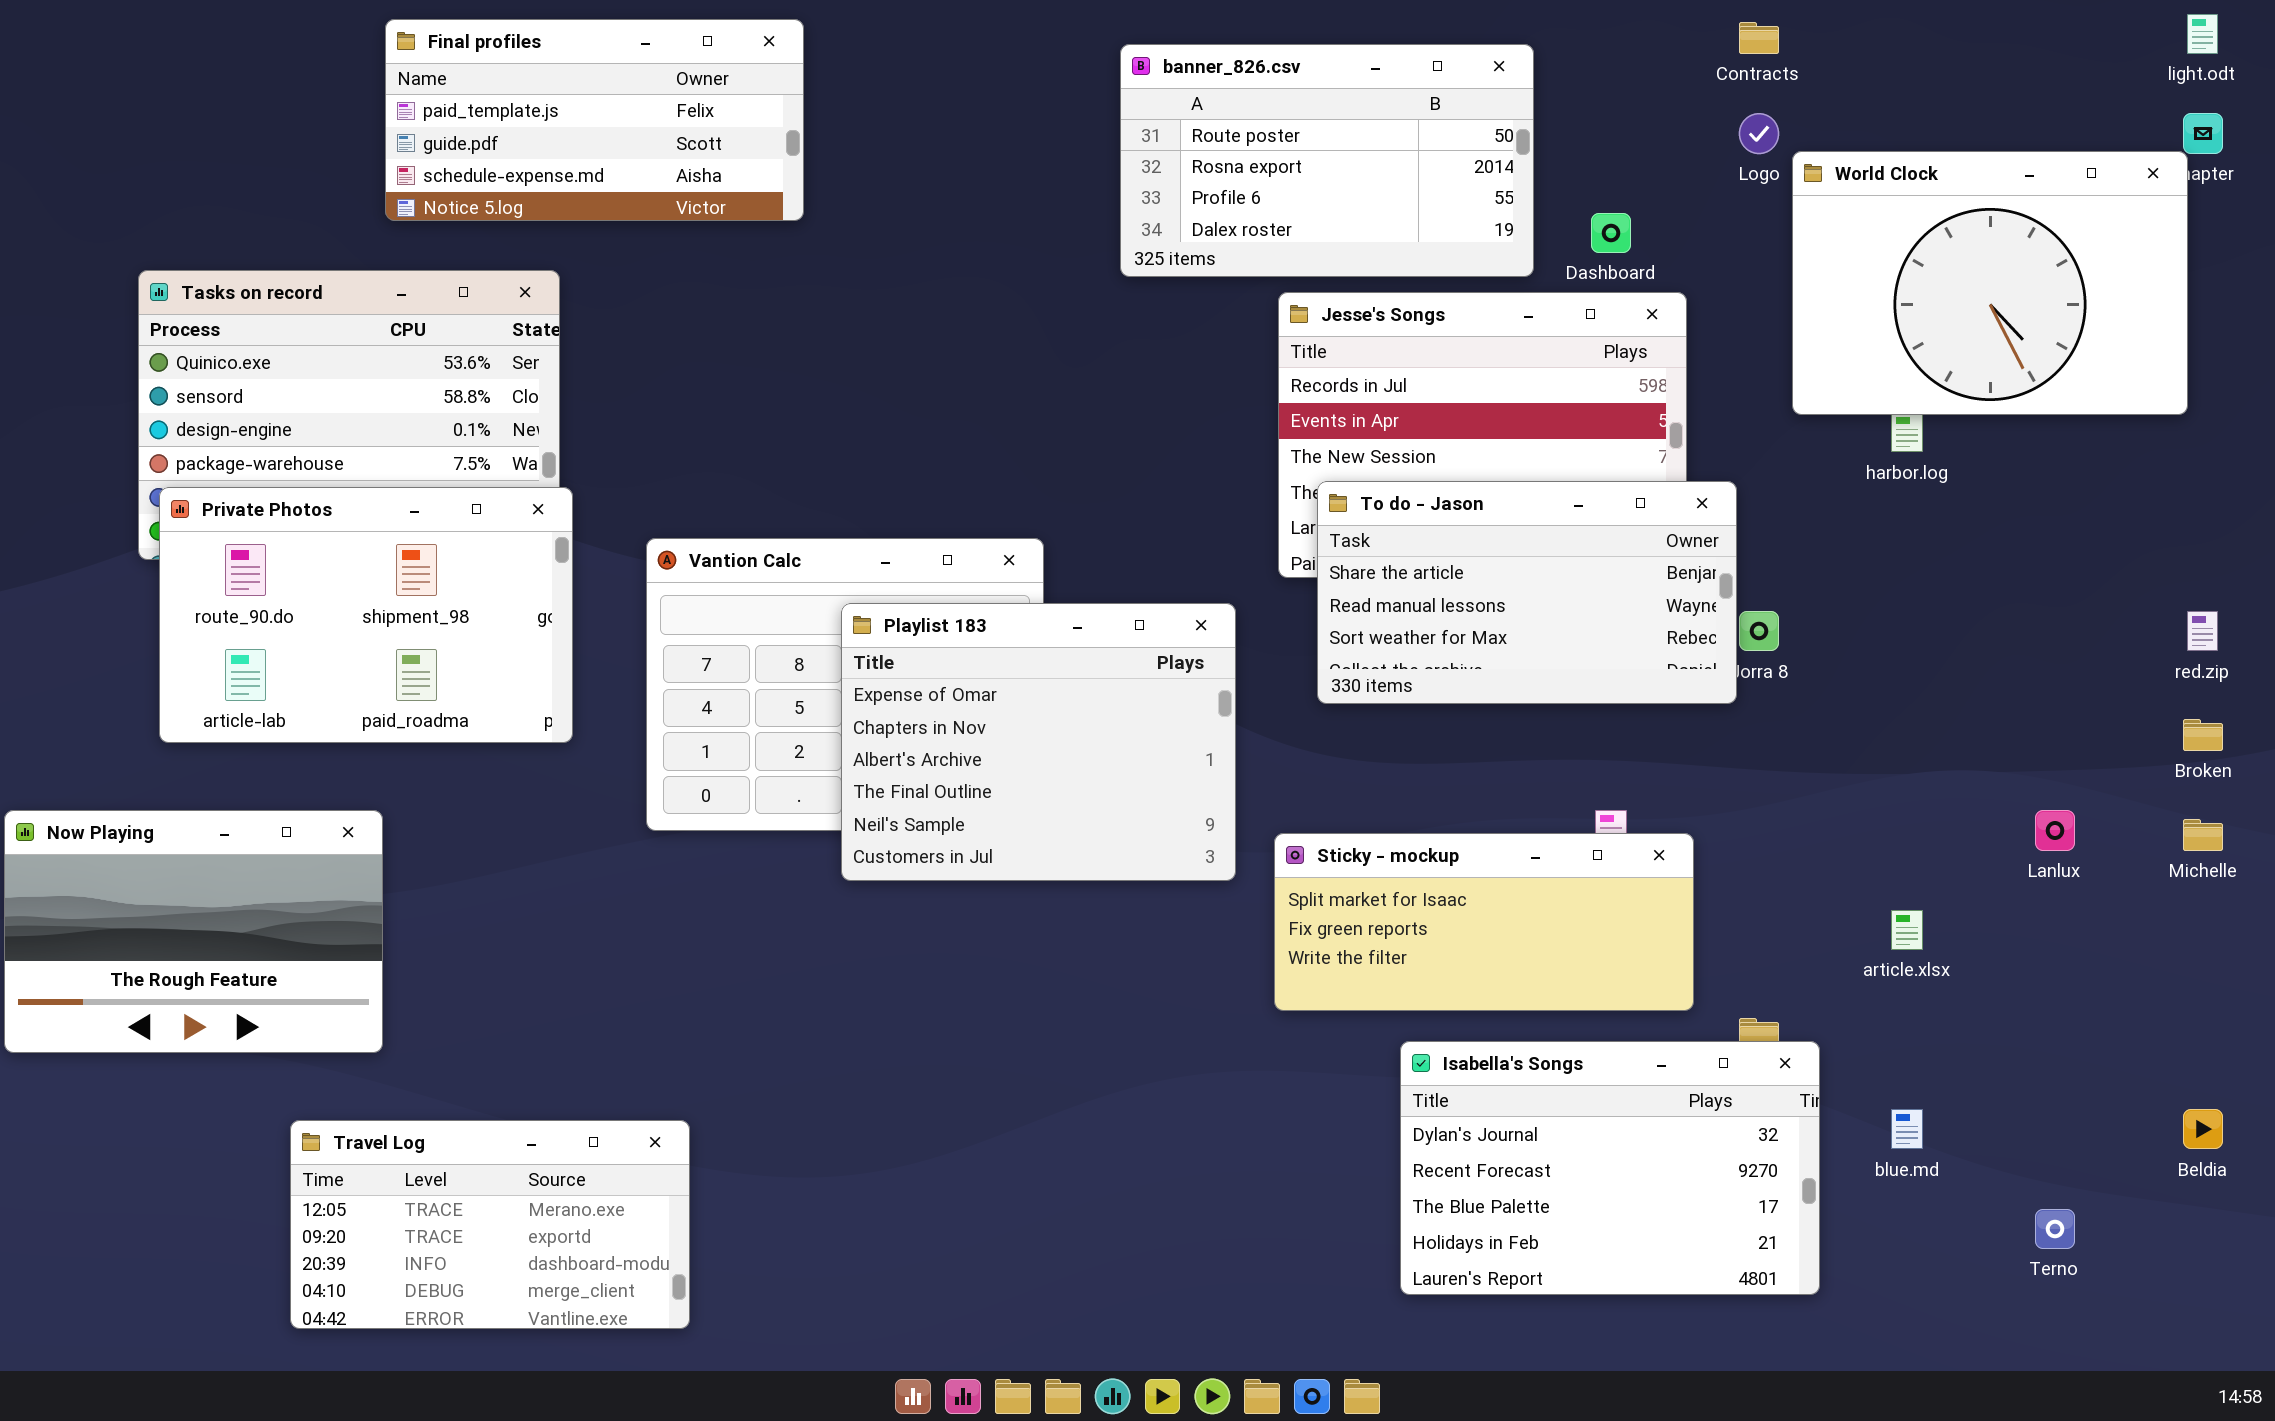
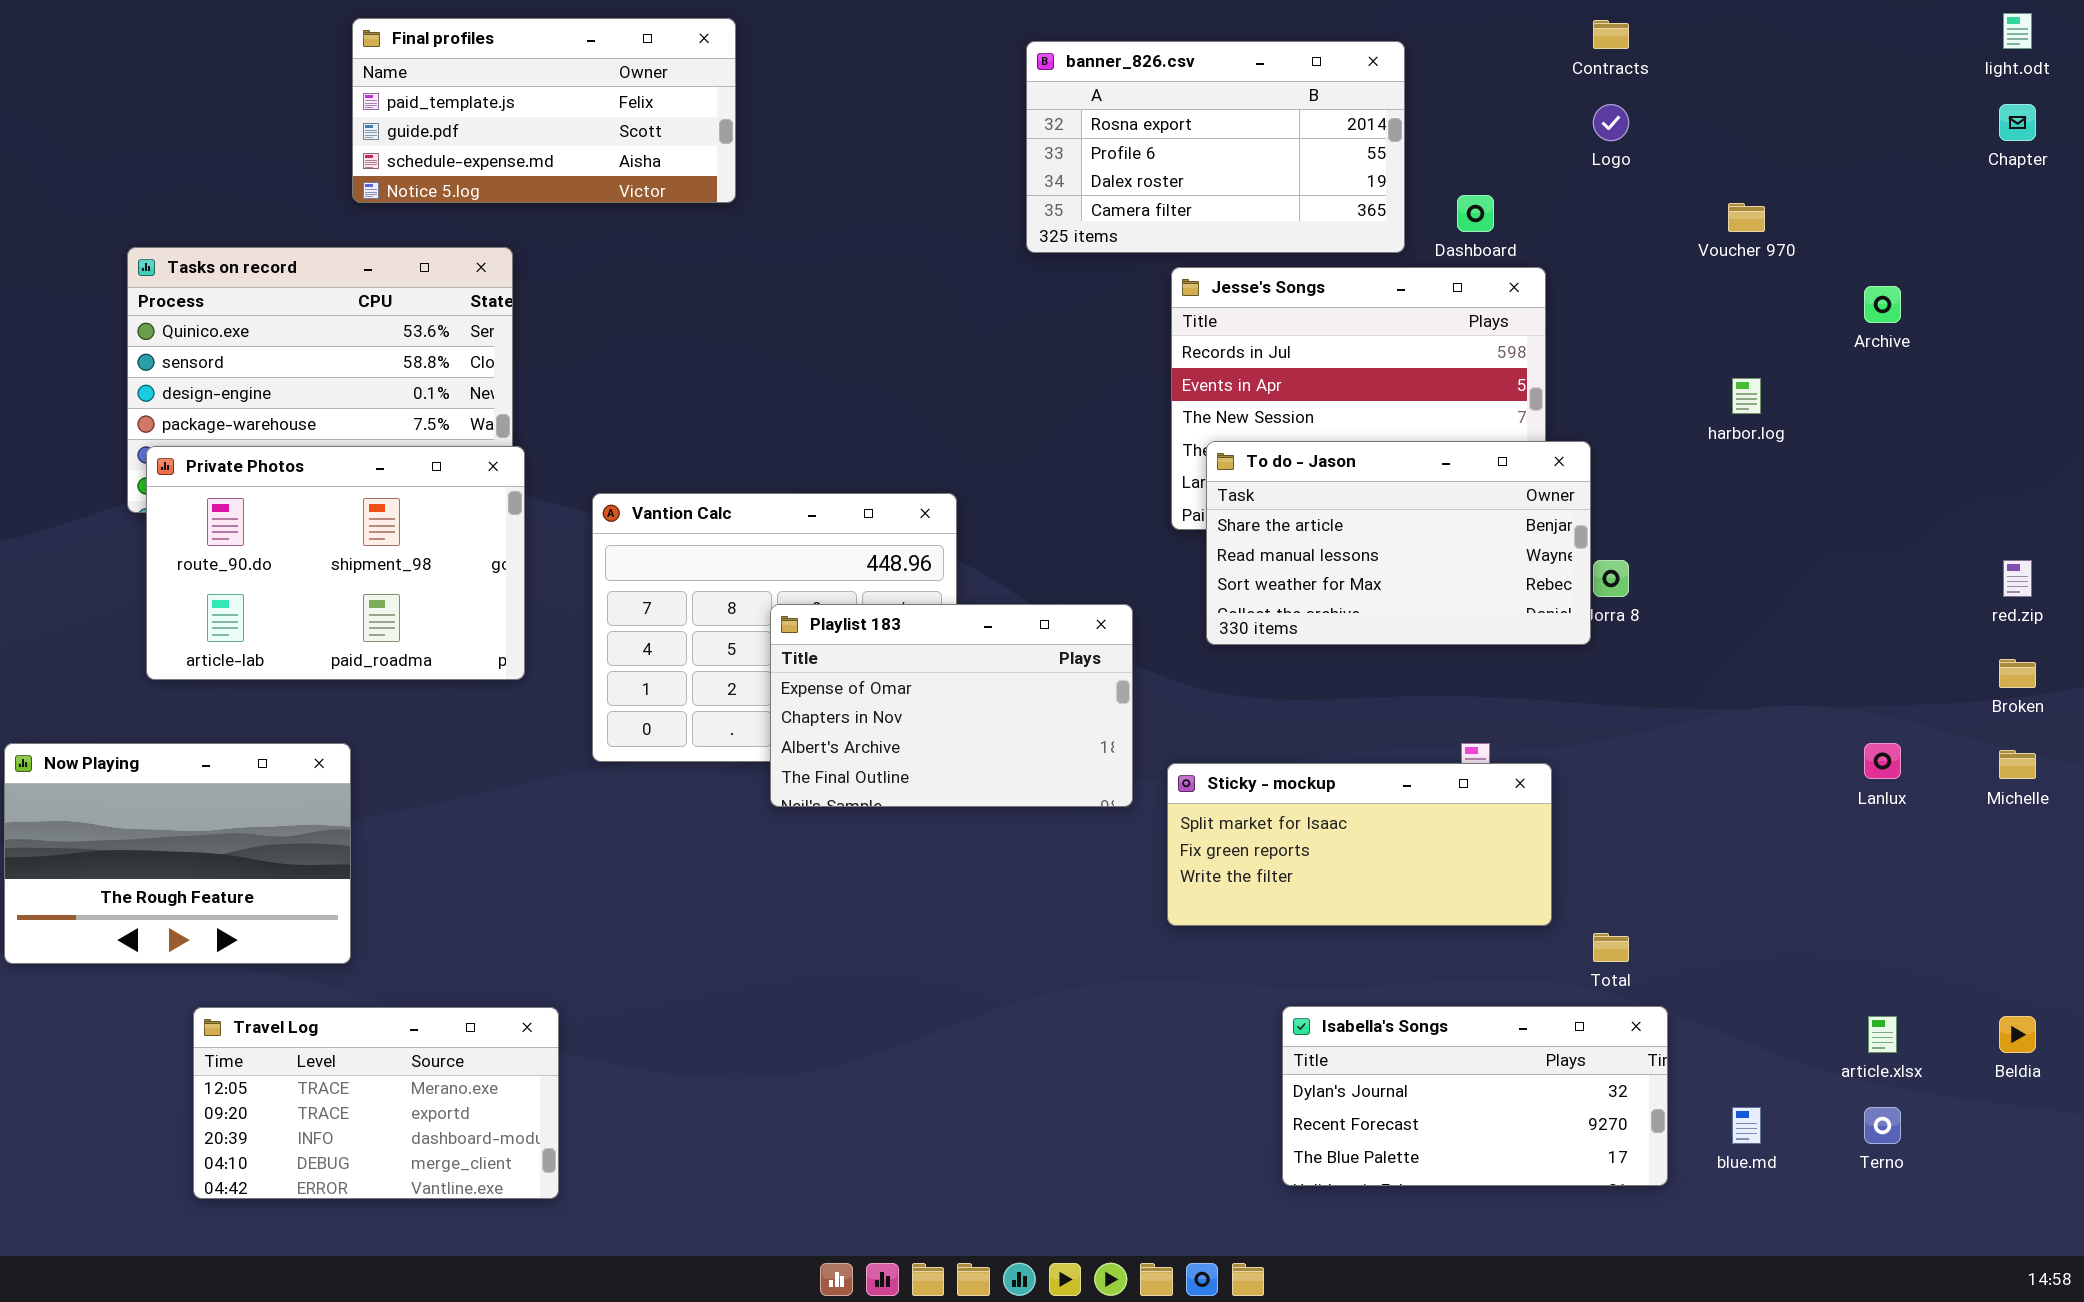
banner_826.csv: [1120,44,1534,277] -> [1026,41,1405,253], scrolled down 1 row
World Clock: [1792,151,2188,415] -> none, closed
Playlist 183: [841,603,1236,881] -> [770,604,1133,807], resized
article.xlsx: [1891,910,1923,950] -> [1868,1016,1897,1053], moved
Isabella's Songs: [1400,1041,1820,1295] -> [1282,1006,1668,1186], resized
blue.md: [1891,1109,1923,1149] -> [1732,1107,1761,1144], moved
Travel Log: [290,1120,690,1329] -> [193,1007,559,1199], moved

